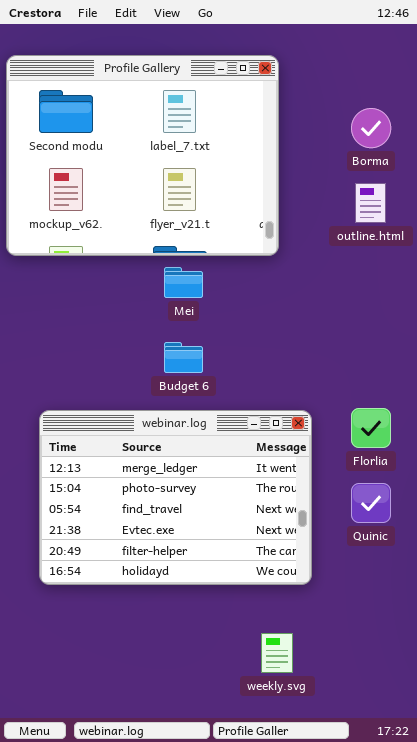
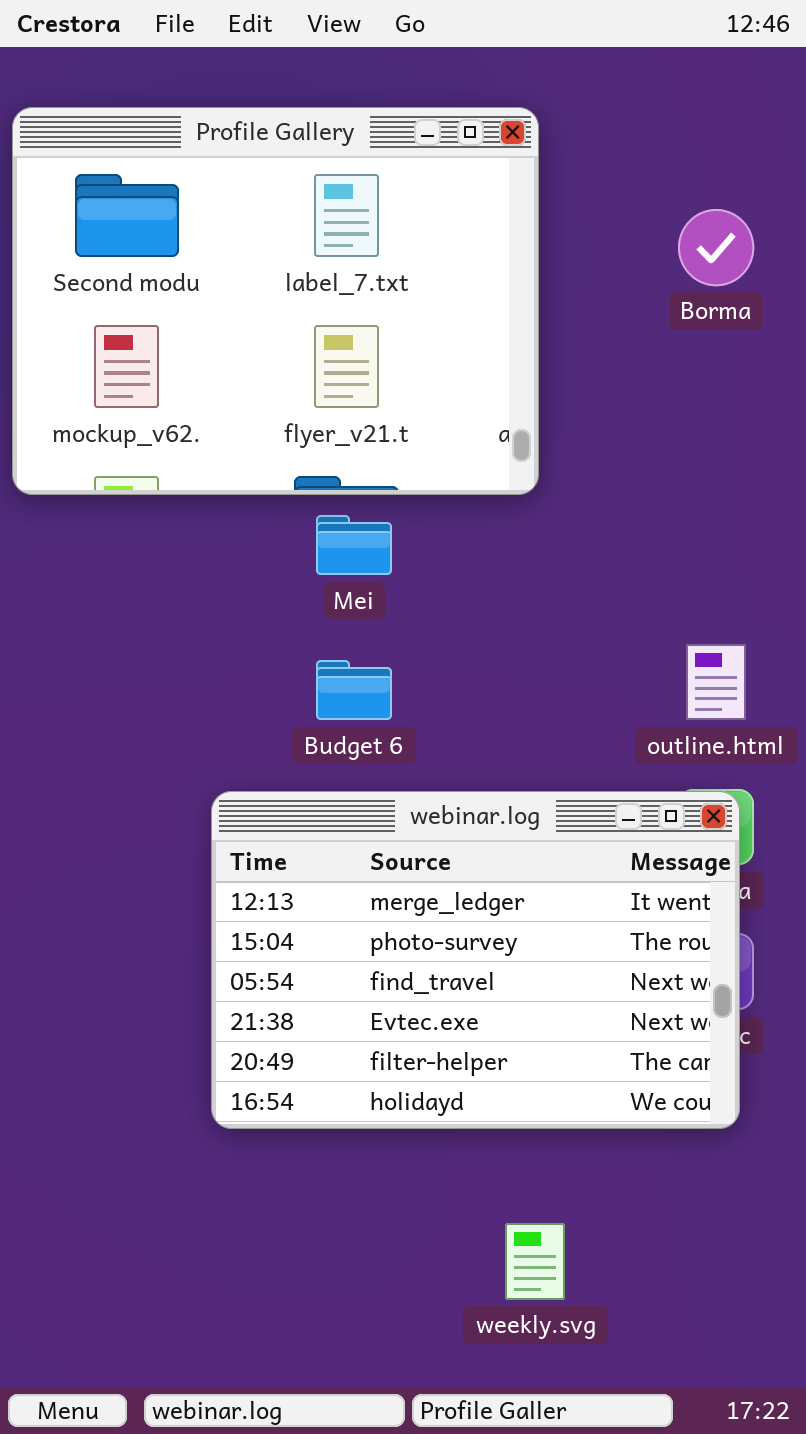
outline.html: [355,183,386,223] -> [686,644,746,720], moved
webinar.log: [39,410,312,585] -> [211,791,740,1129], moved

